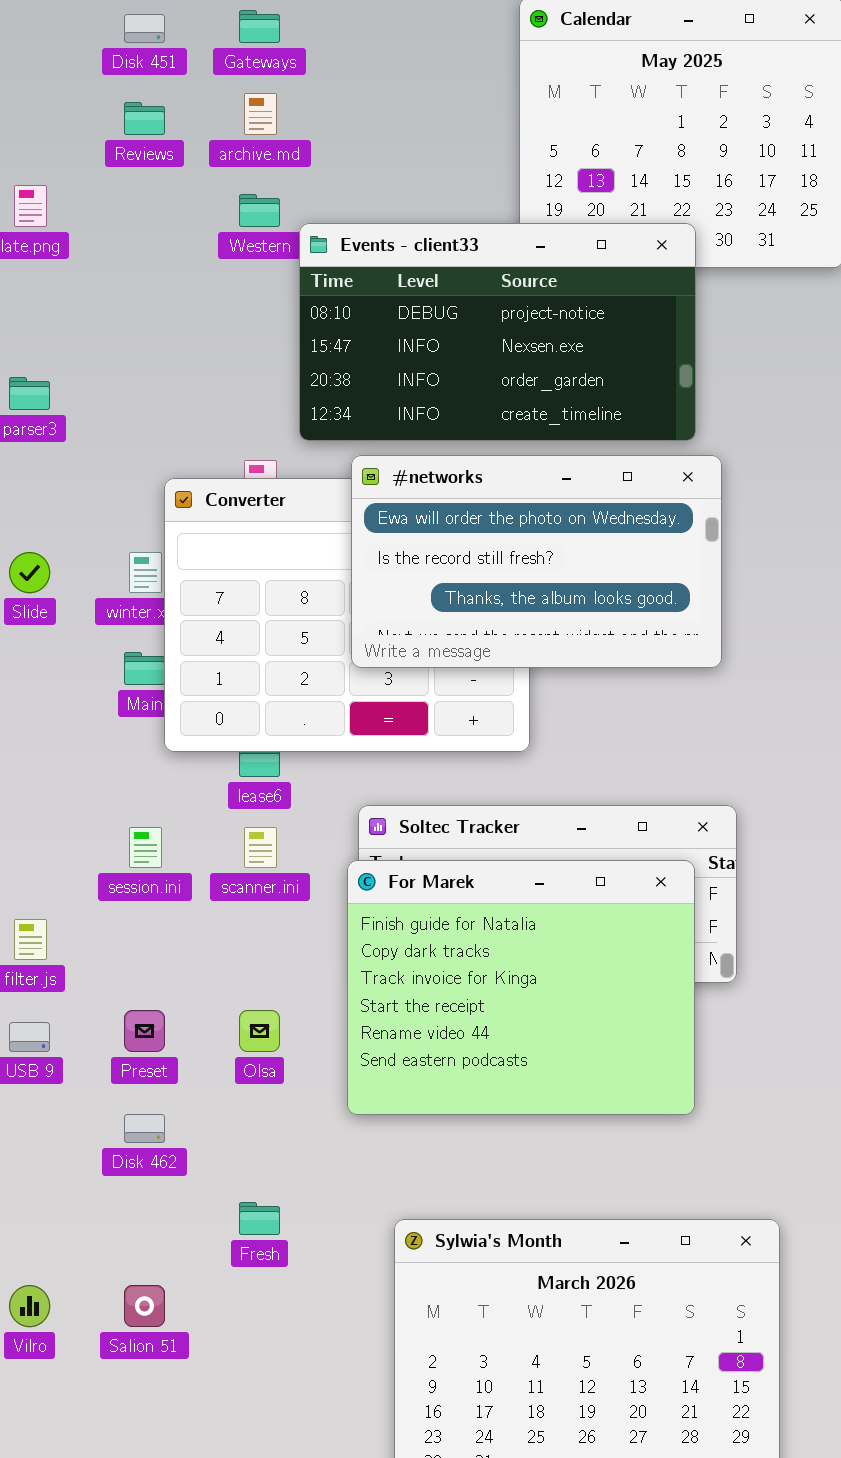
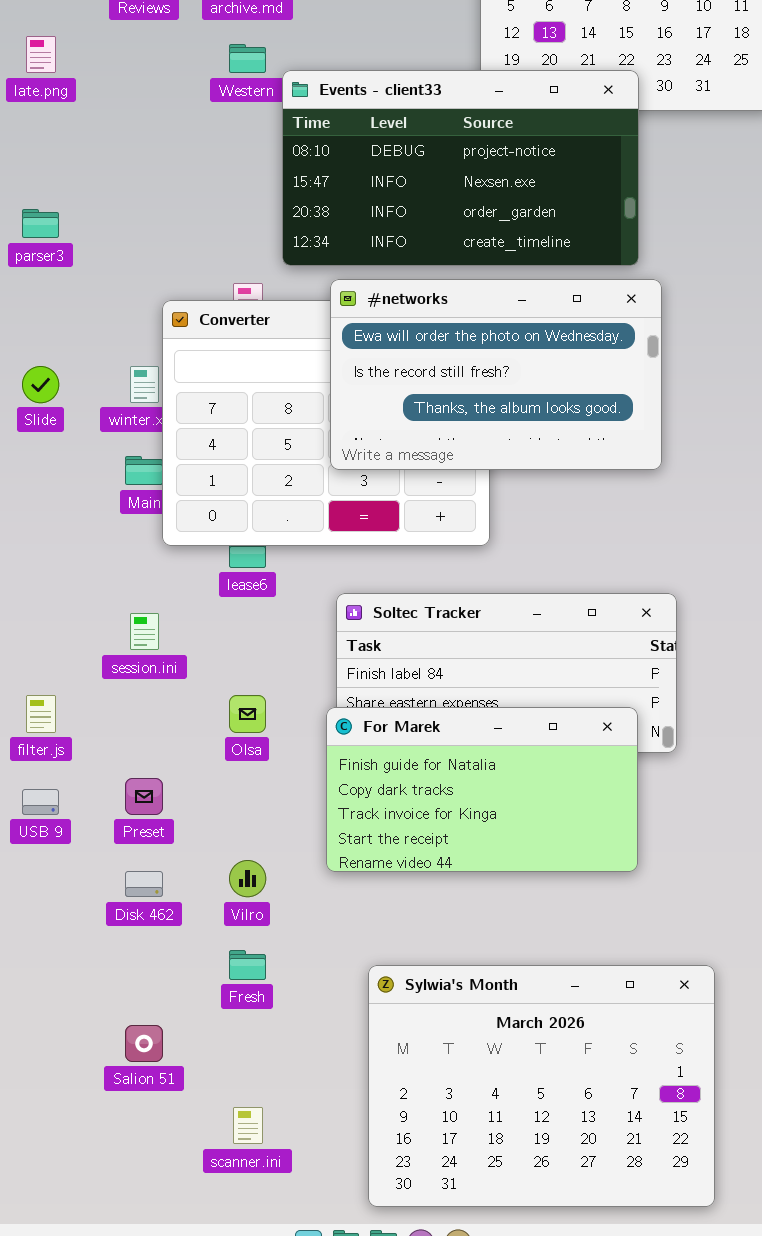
scanner.ini: [244,827,277,868] -> [233,1107,263,1144], moved
For Marek: [347,860,695,1115] -> [326,707,638,872], resized
Olsa: [239,1010,280,1052] -> [229,695,266,733], moved
Vilro: [9,1285,50,1327] -> [229,860,266,897], moved

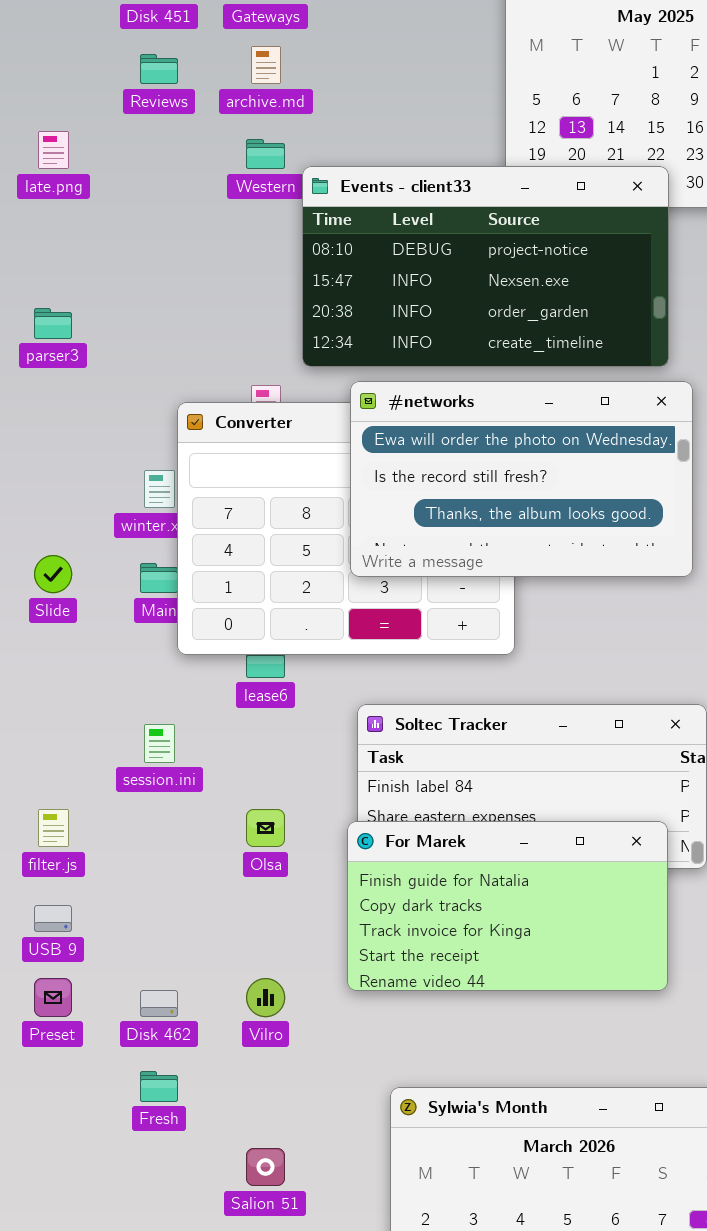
Slide: [22,366,59,403] -> [34,555,72,593], moved
Preset: [125,778,163,815] -> [34,978,72,1017], moved
Fresh: [229,950,266,980] -> [140,1071,178,1102], moved
Salion 51: [125,1025,163,1062] -> [246,1148,285,1186], moved

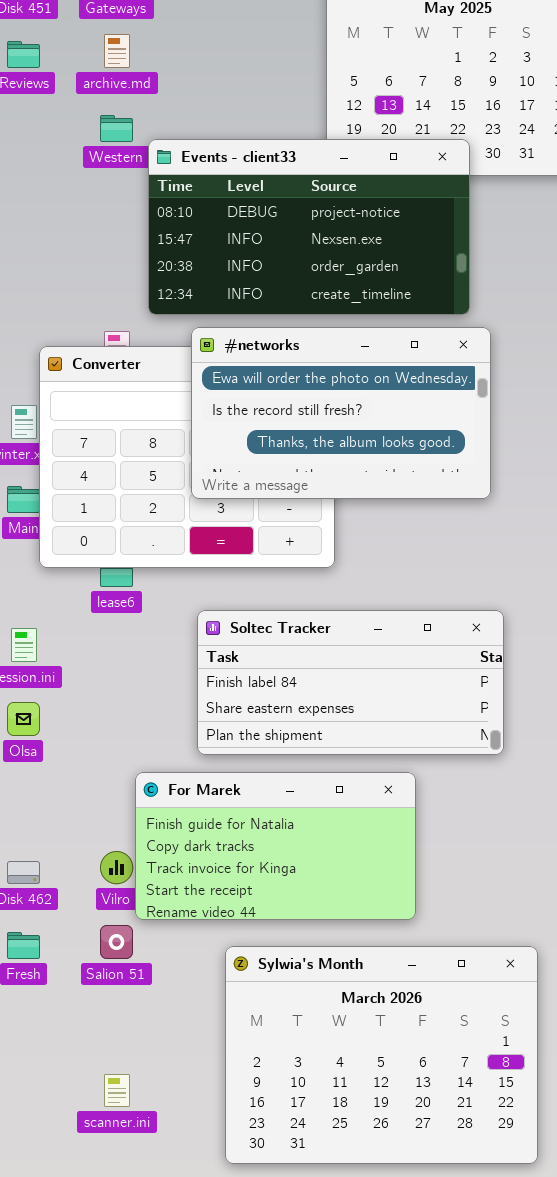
Olsa: [246,809,285,847] -> [7,702,40,736], moved
For Marek: [347,821,668,991] -> [135,772,416,920], moved
Salion 51: [246,1148,285,1186] -> [100,925,133,959], moved

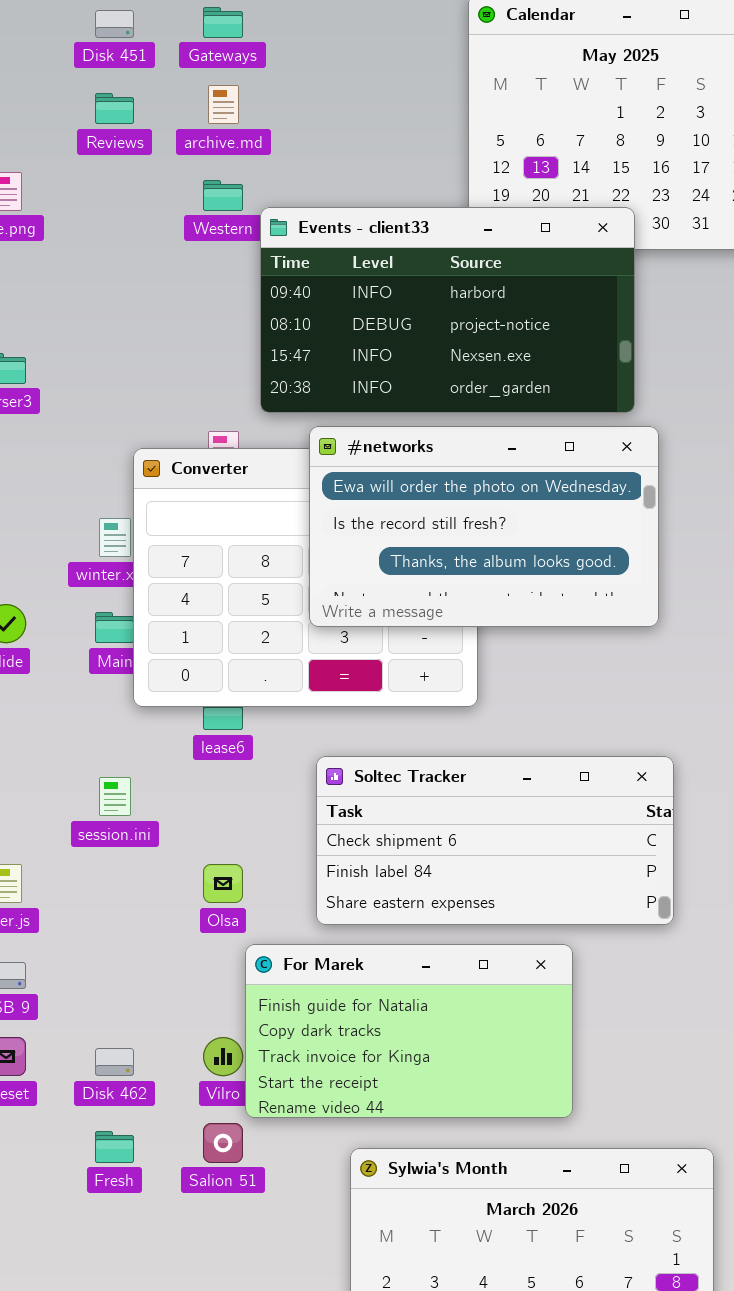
Events - client33: [148,139,470,315] -> [260,207,635,413], scrolled up 1 row
Soltec Tracker: [197,610,504,755] -> [316,756,674,925], scrolled up 1 row
Olsa: [7,702,40,736] -> [203,864,243,903], moved

